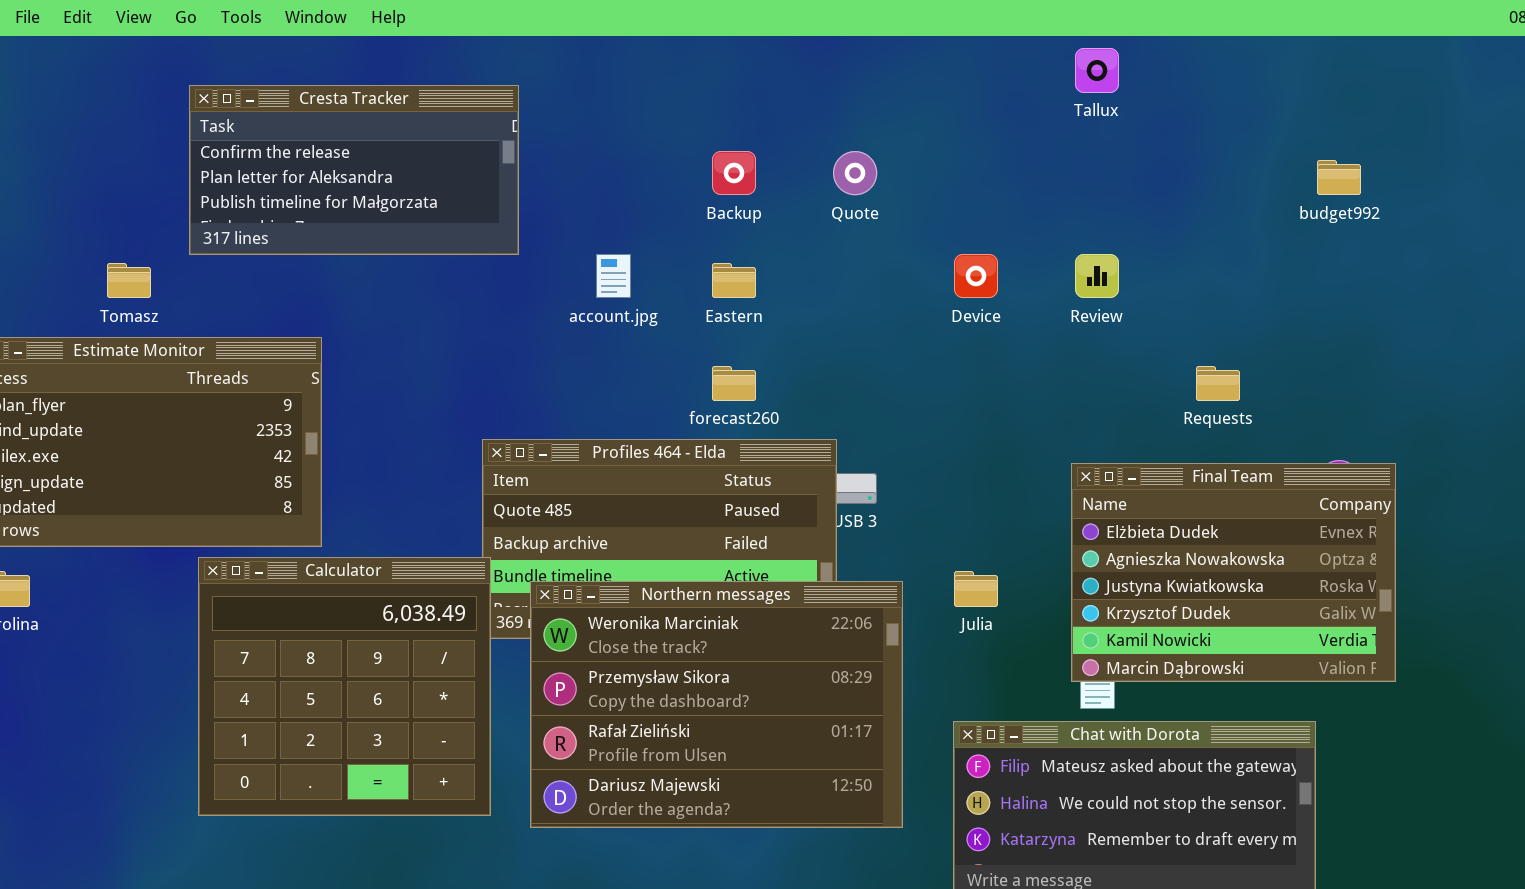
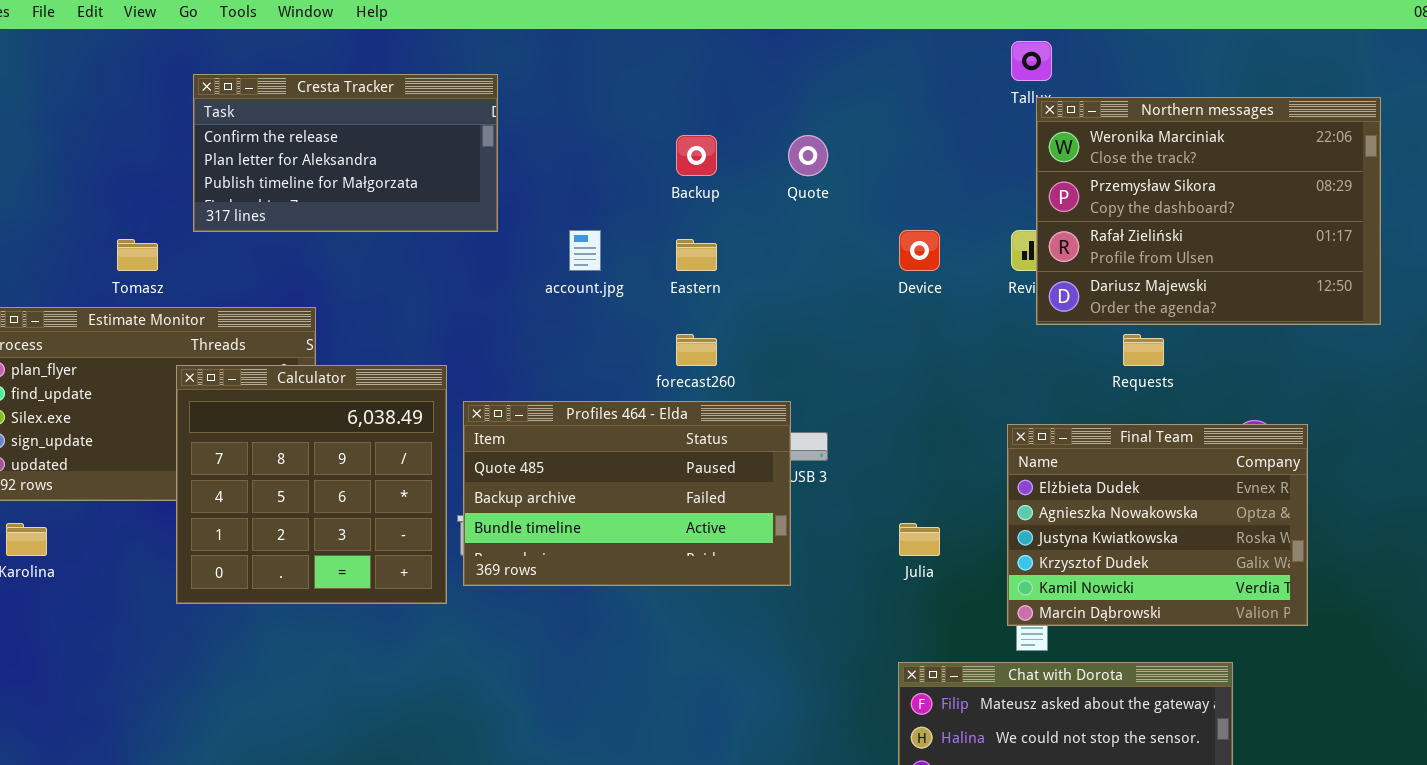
Calculator: [198,557,491,816] -> [176,365,447,604], moved
Northern messages: [530,581,903,828] -> [1036,97,1381,325], moved

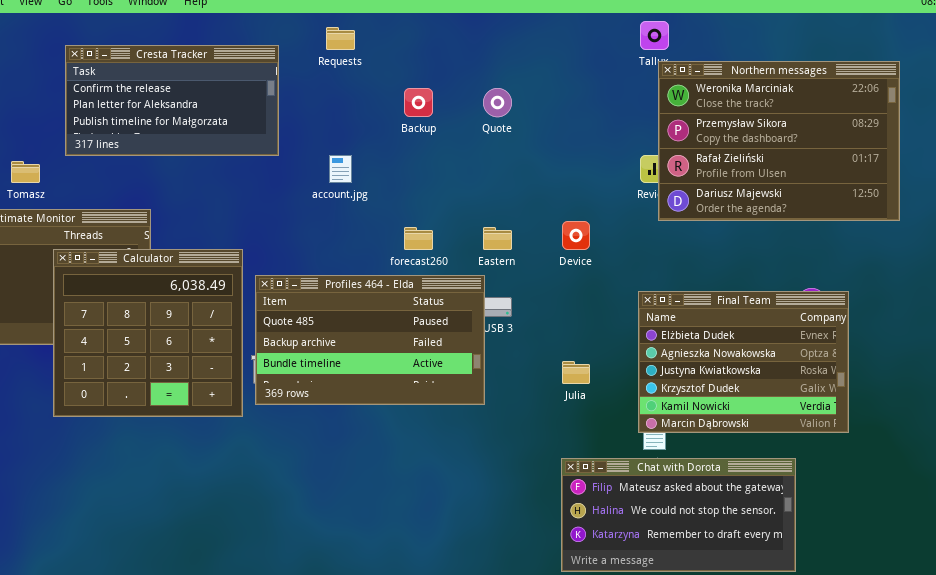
Device: [899,230,940,271] -> [562,221,590,250], moved
Eastern: [676,239,717,271] -> [483,227,512,250], moved
Requests: [1123,334,1164,366] -> [326,27,355,50], moved

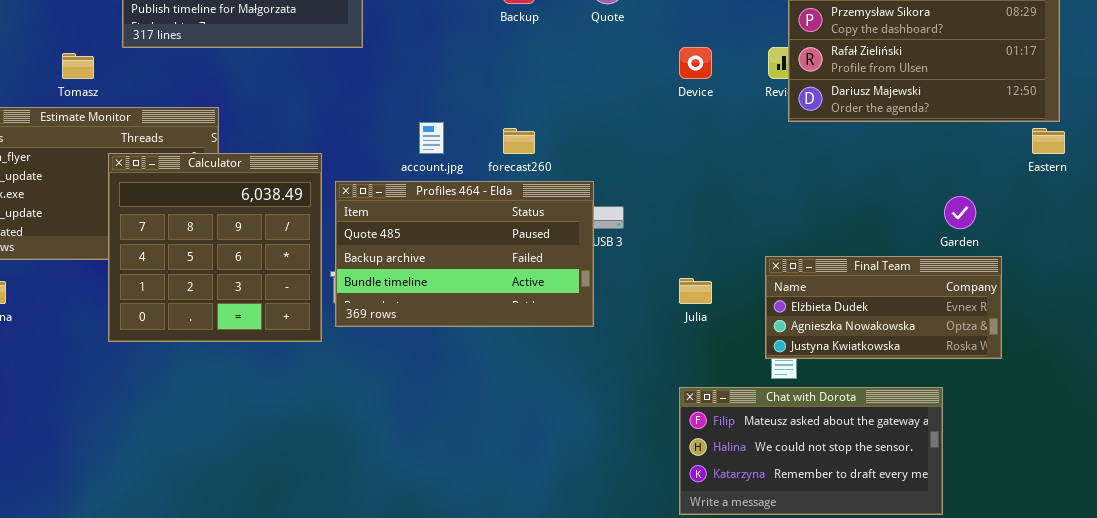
account.jpg: [329,155,352,183] -> [419,122,444,154], moved
Device: [562,221,590,250] -> [679,47,712,79], moved
Eastern: [483,227,512,250] -> [1032,128,1065,154], moved
Final Team: [638,291,849,433] -> [765,256,1002,359], resized

